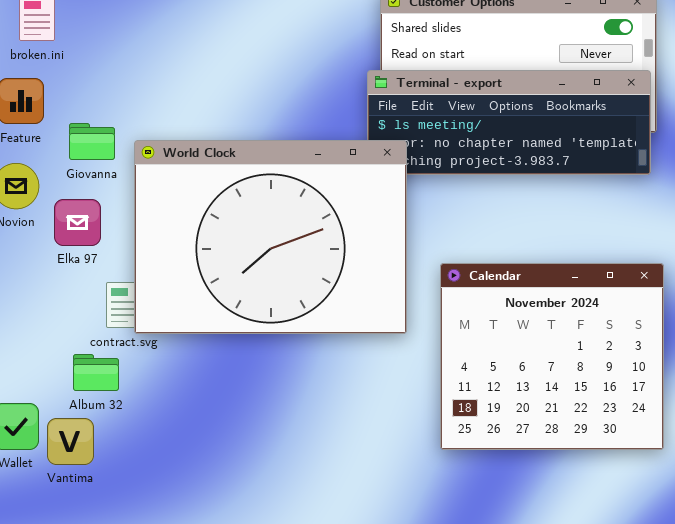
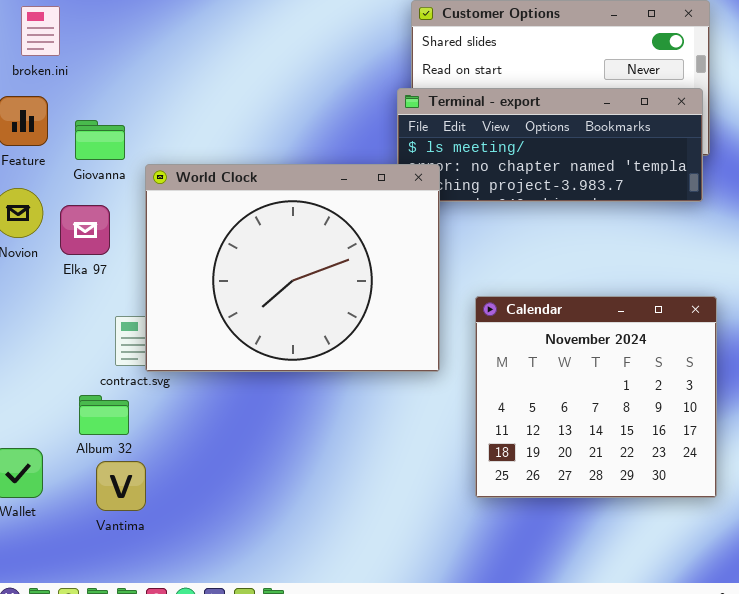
Giovanna: [69,123,115,160] -> [75,120,125,160], moved
Elka 97: [54,199,101,246] -> [60,205,110,255], moved
Vantima: [47,418,94,465] -> [96,461,146,511], moved

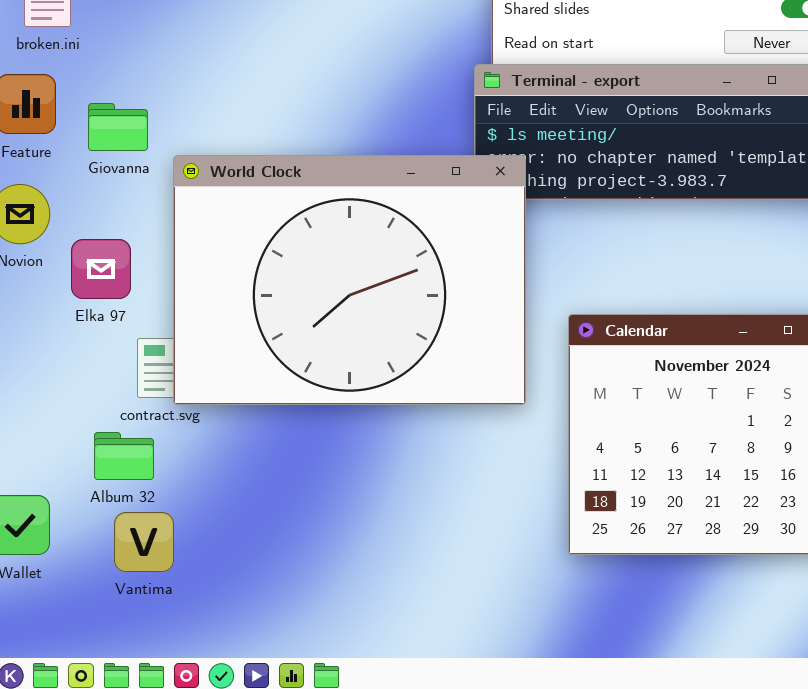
Elka 97: [60,205,110,255] -> [71,239,131,299], moved

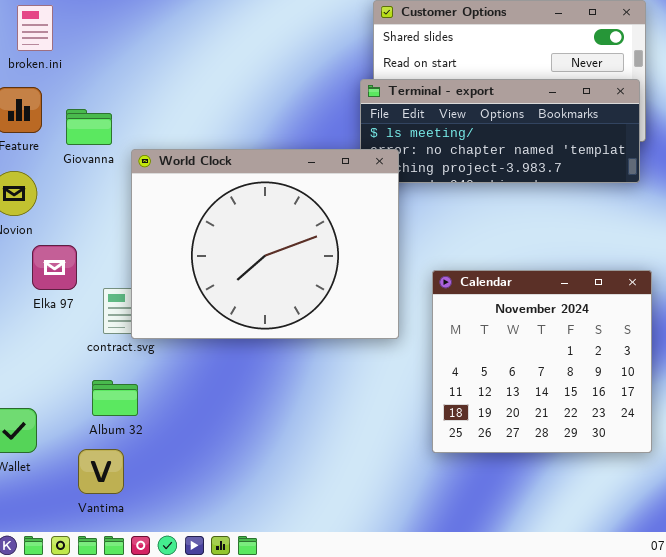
Elka 97: [71,239,131,299] -> [32,245,77,290], moved
Album 32: [94,432,154,480] -> [92,380,138,416], moved
Vantima: [114,512,174,572] -> [78,449,124,494], moved

